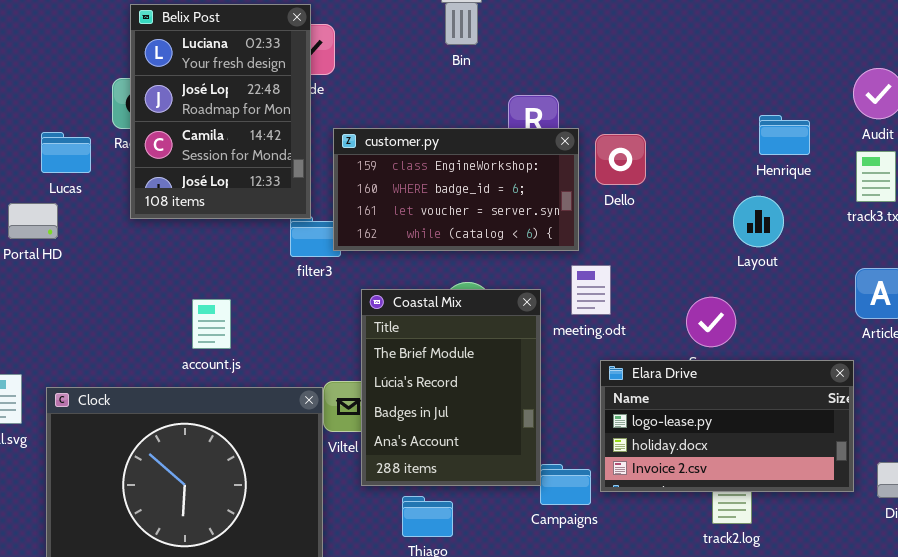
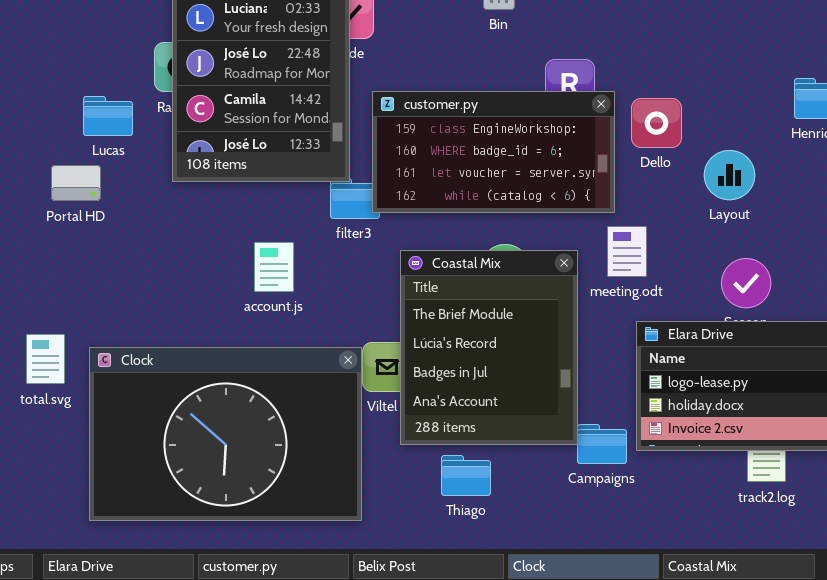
Layout: [733,196,784,247] -> [704,150,755,200], moved
account.js: [192,299,231,349] -> [254,242,294,292], moved

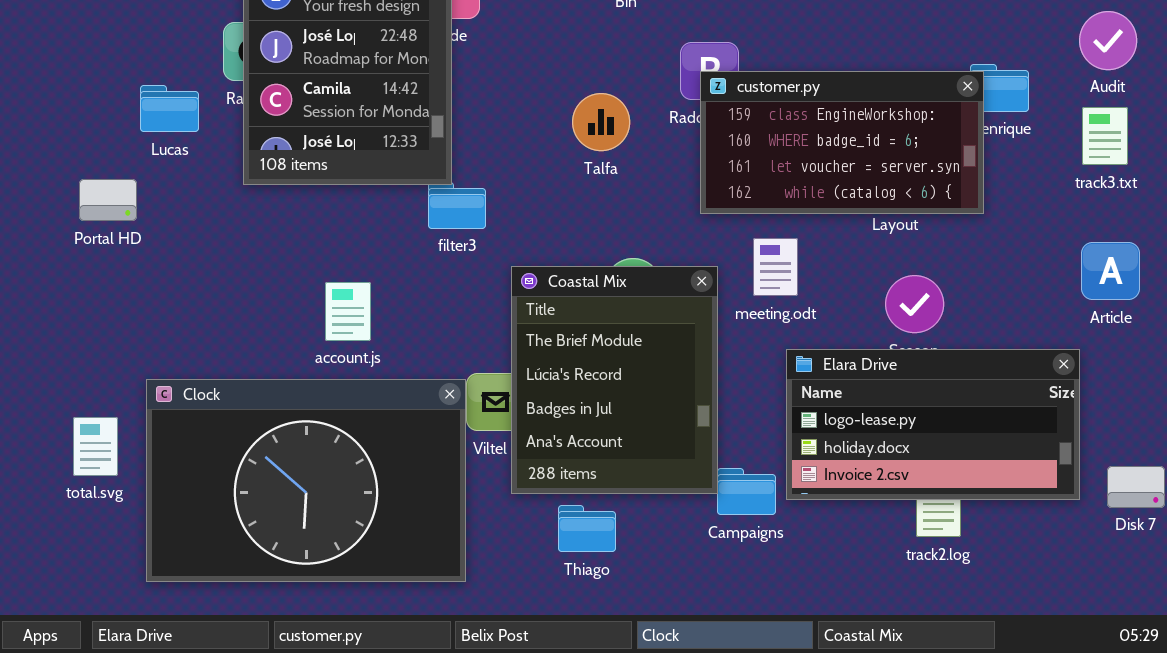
customer.py: [372,91,615,213] -> [700,71,984,214], moved
Portal HD: [51,165,101,201] -> [79,179,137,221], moved
account.js: [254,242,294,292] -> [325,282,371,341], moved
total.svg: [26,334,65,384] -> [73,417,118,476], moved

